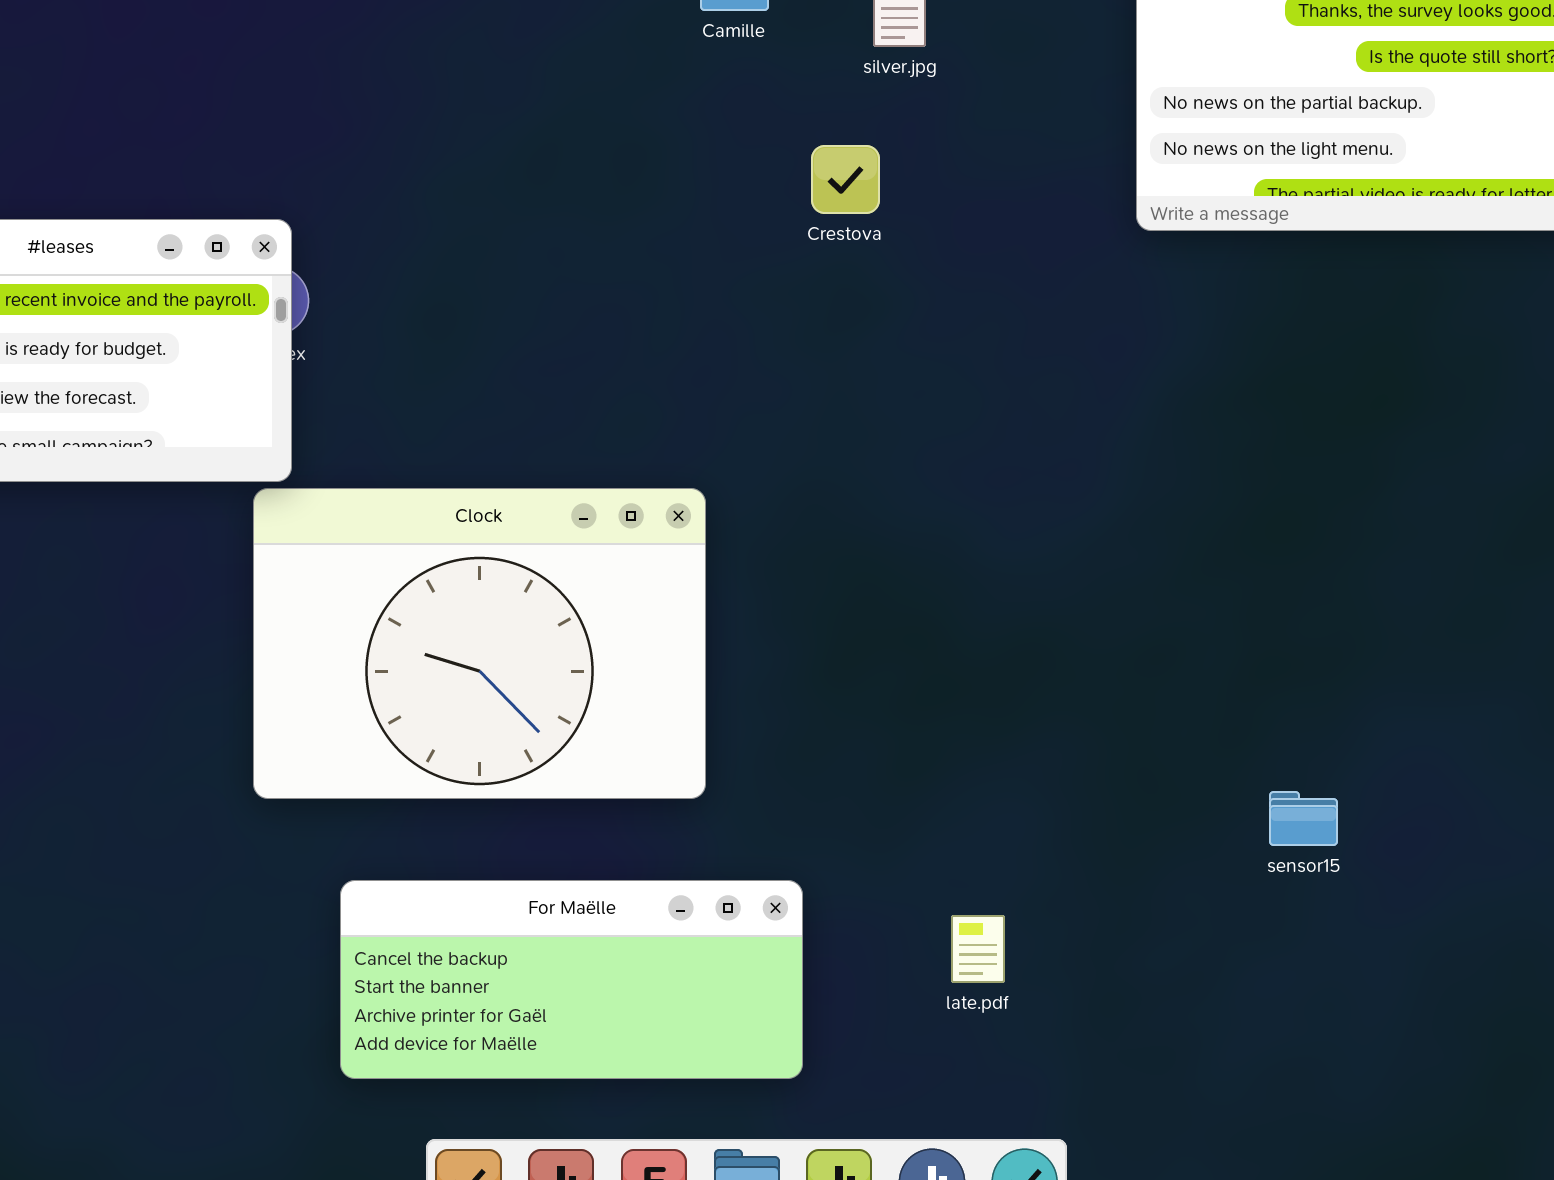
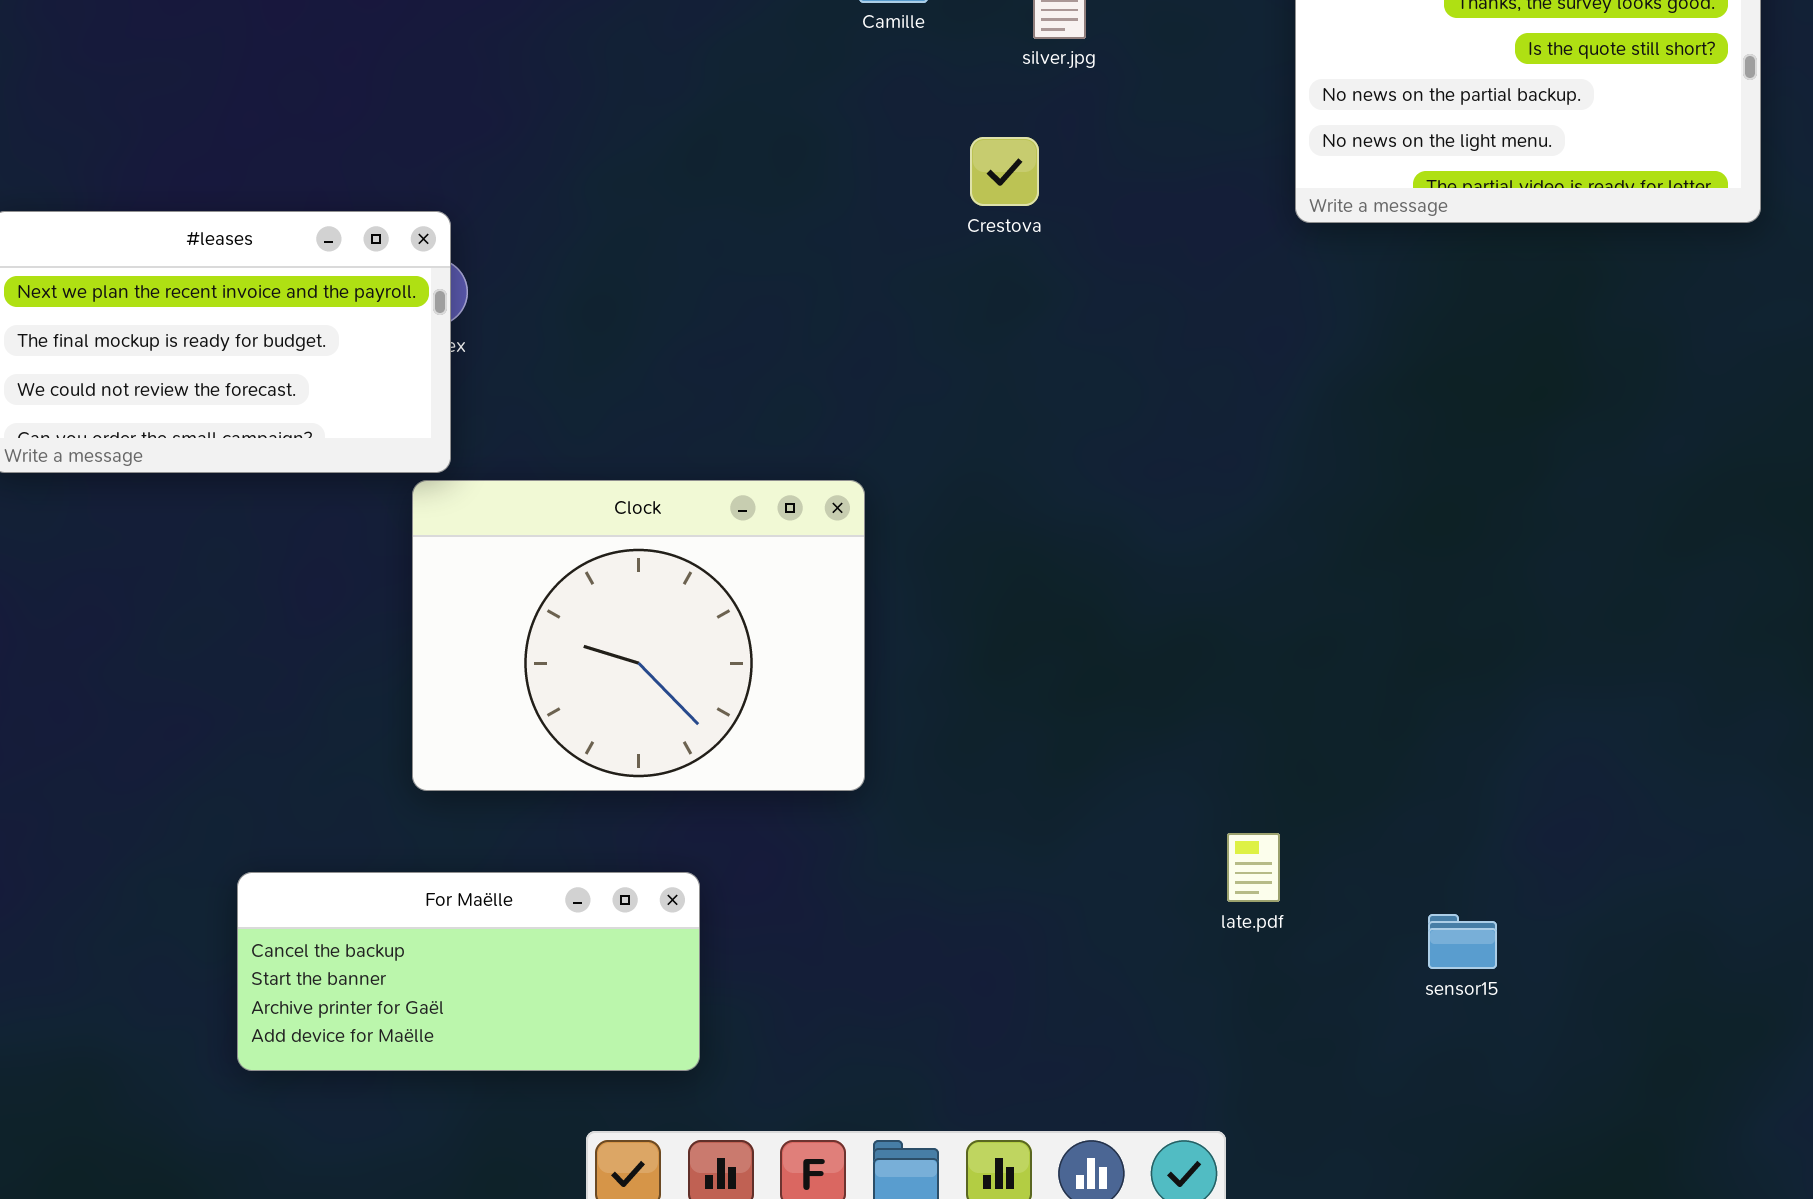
sensor15: [1269,791,1338,846] -> [1428,914,1497,969], moved
For Maëlle: [340,880,803,1079] -> [237,872,700,1071], moved
late.pdf: [951,915,1005,983] -> [1227,833,1280,902], moved

